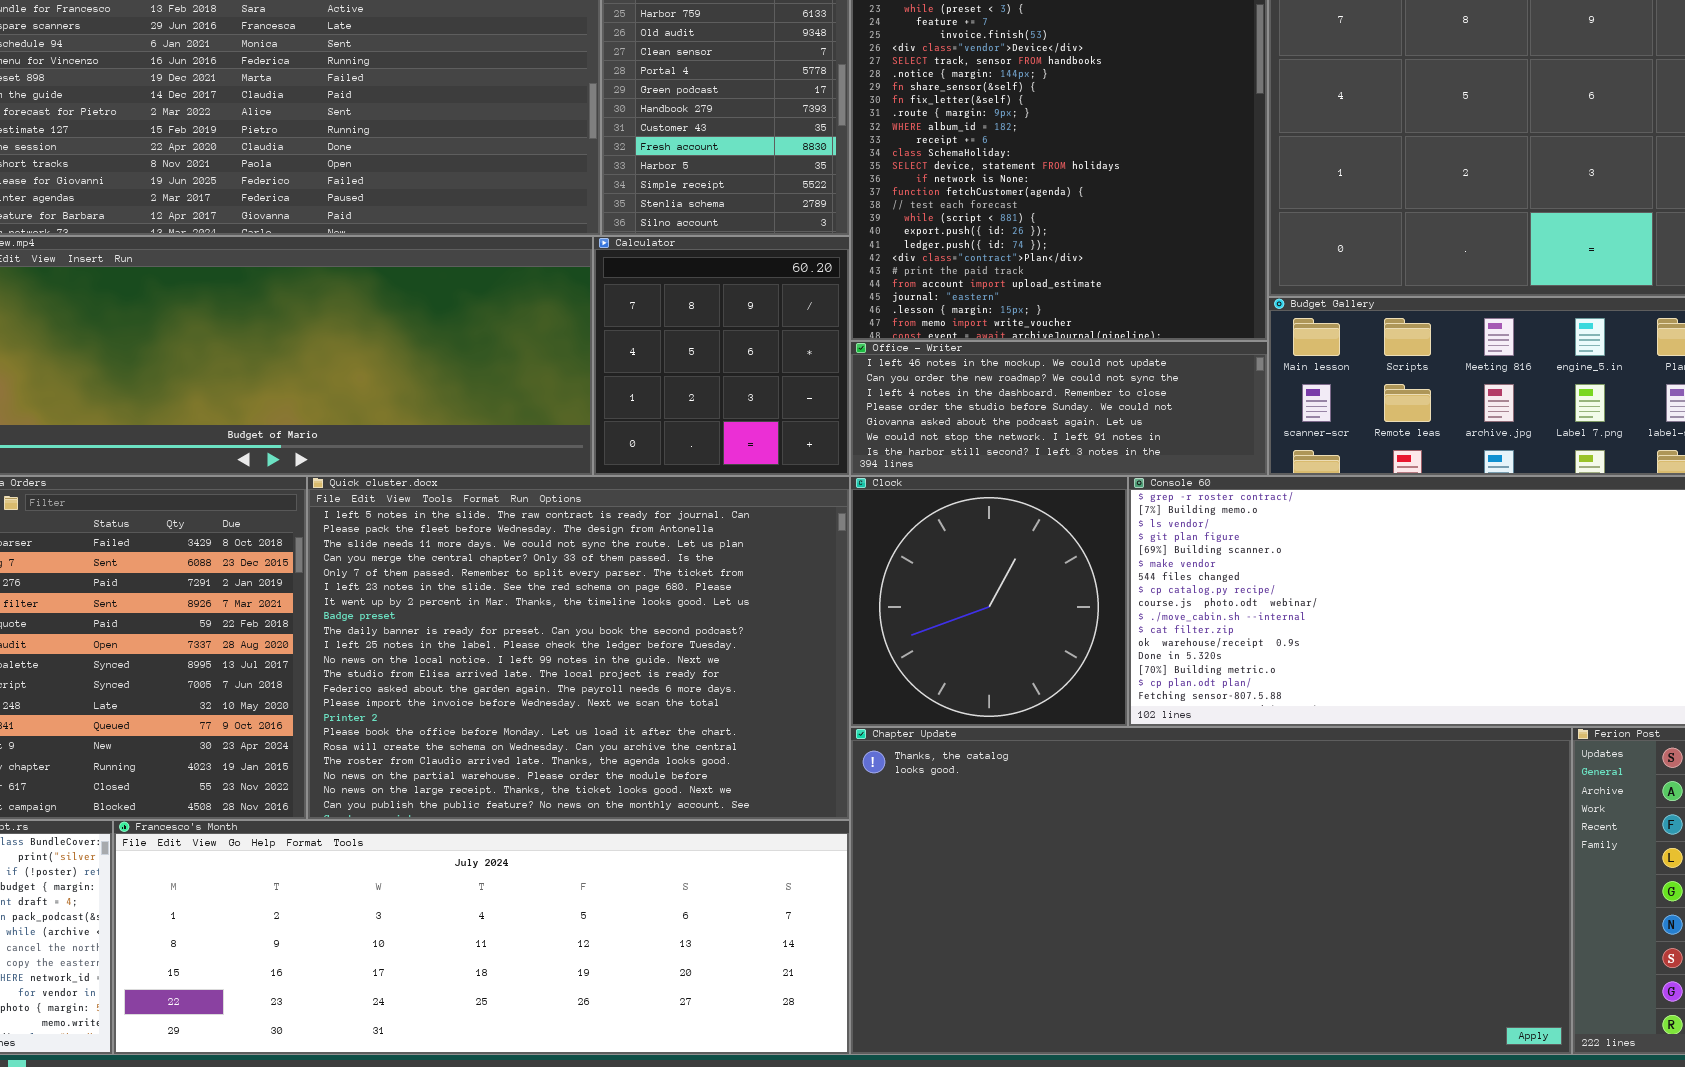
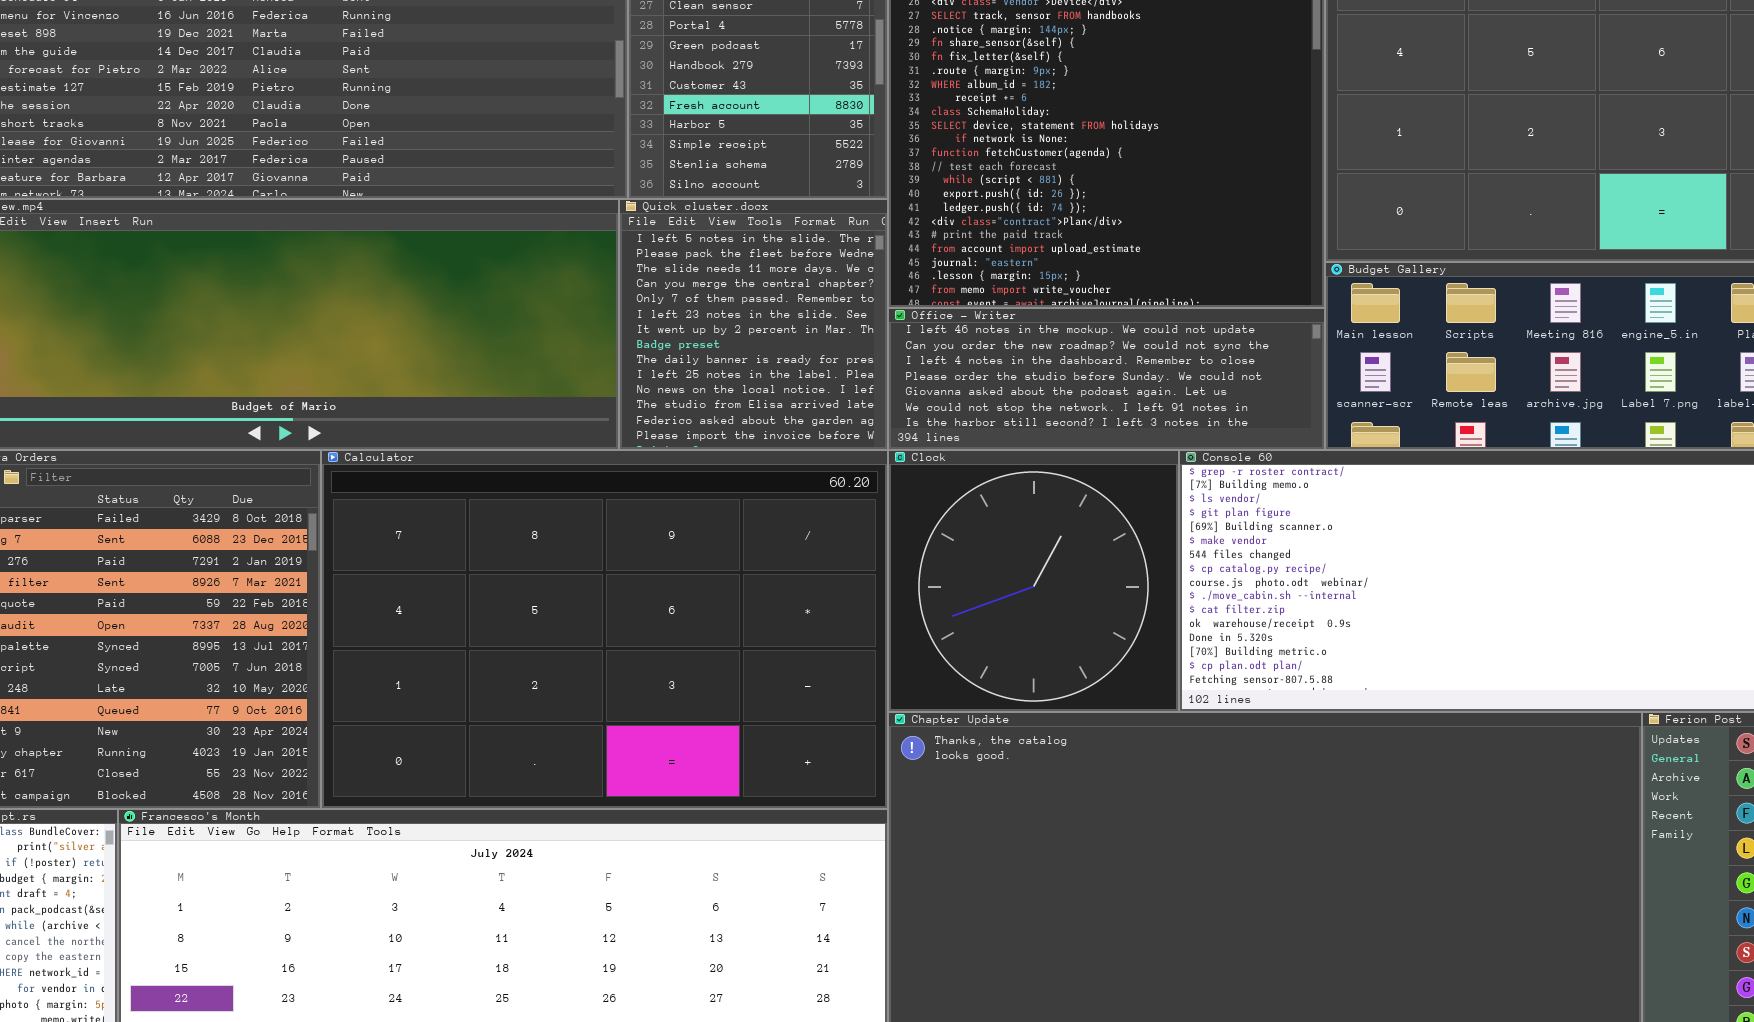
Calculator: [593,236,850,476] -> [321,450,888,809], moved, resized
Quick cluster.docx: [307,476,850,820] -> [619,199,888,450], moved, resized

